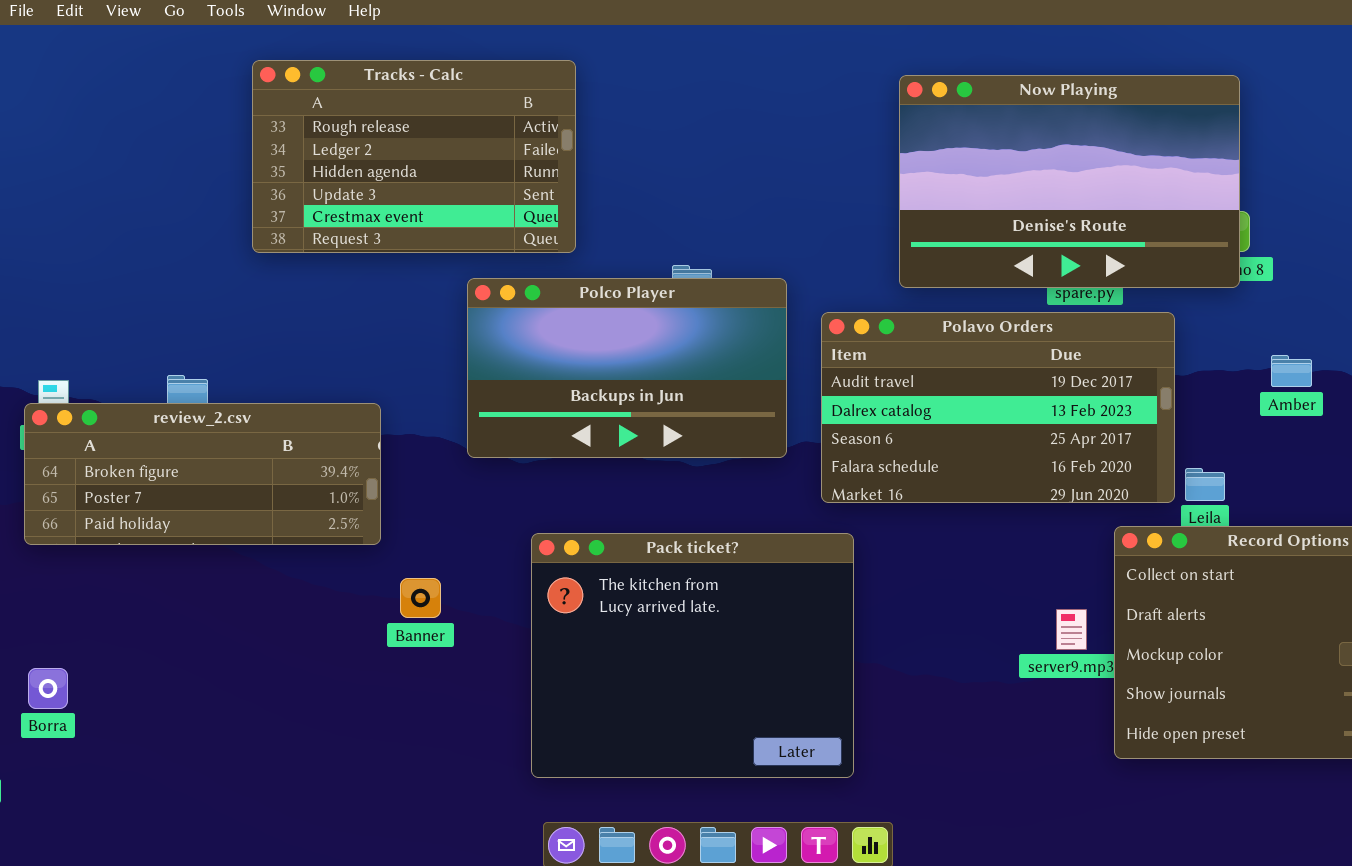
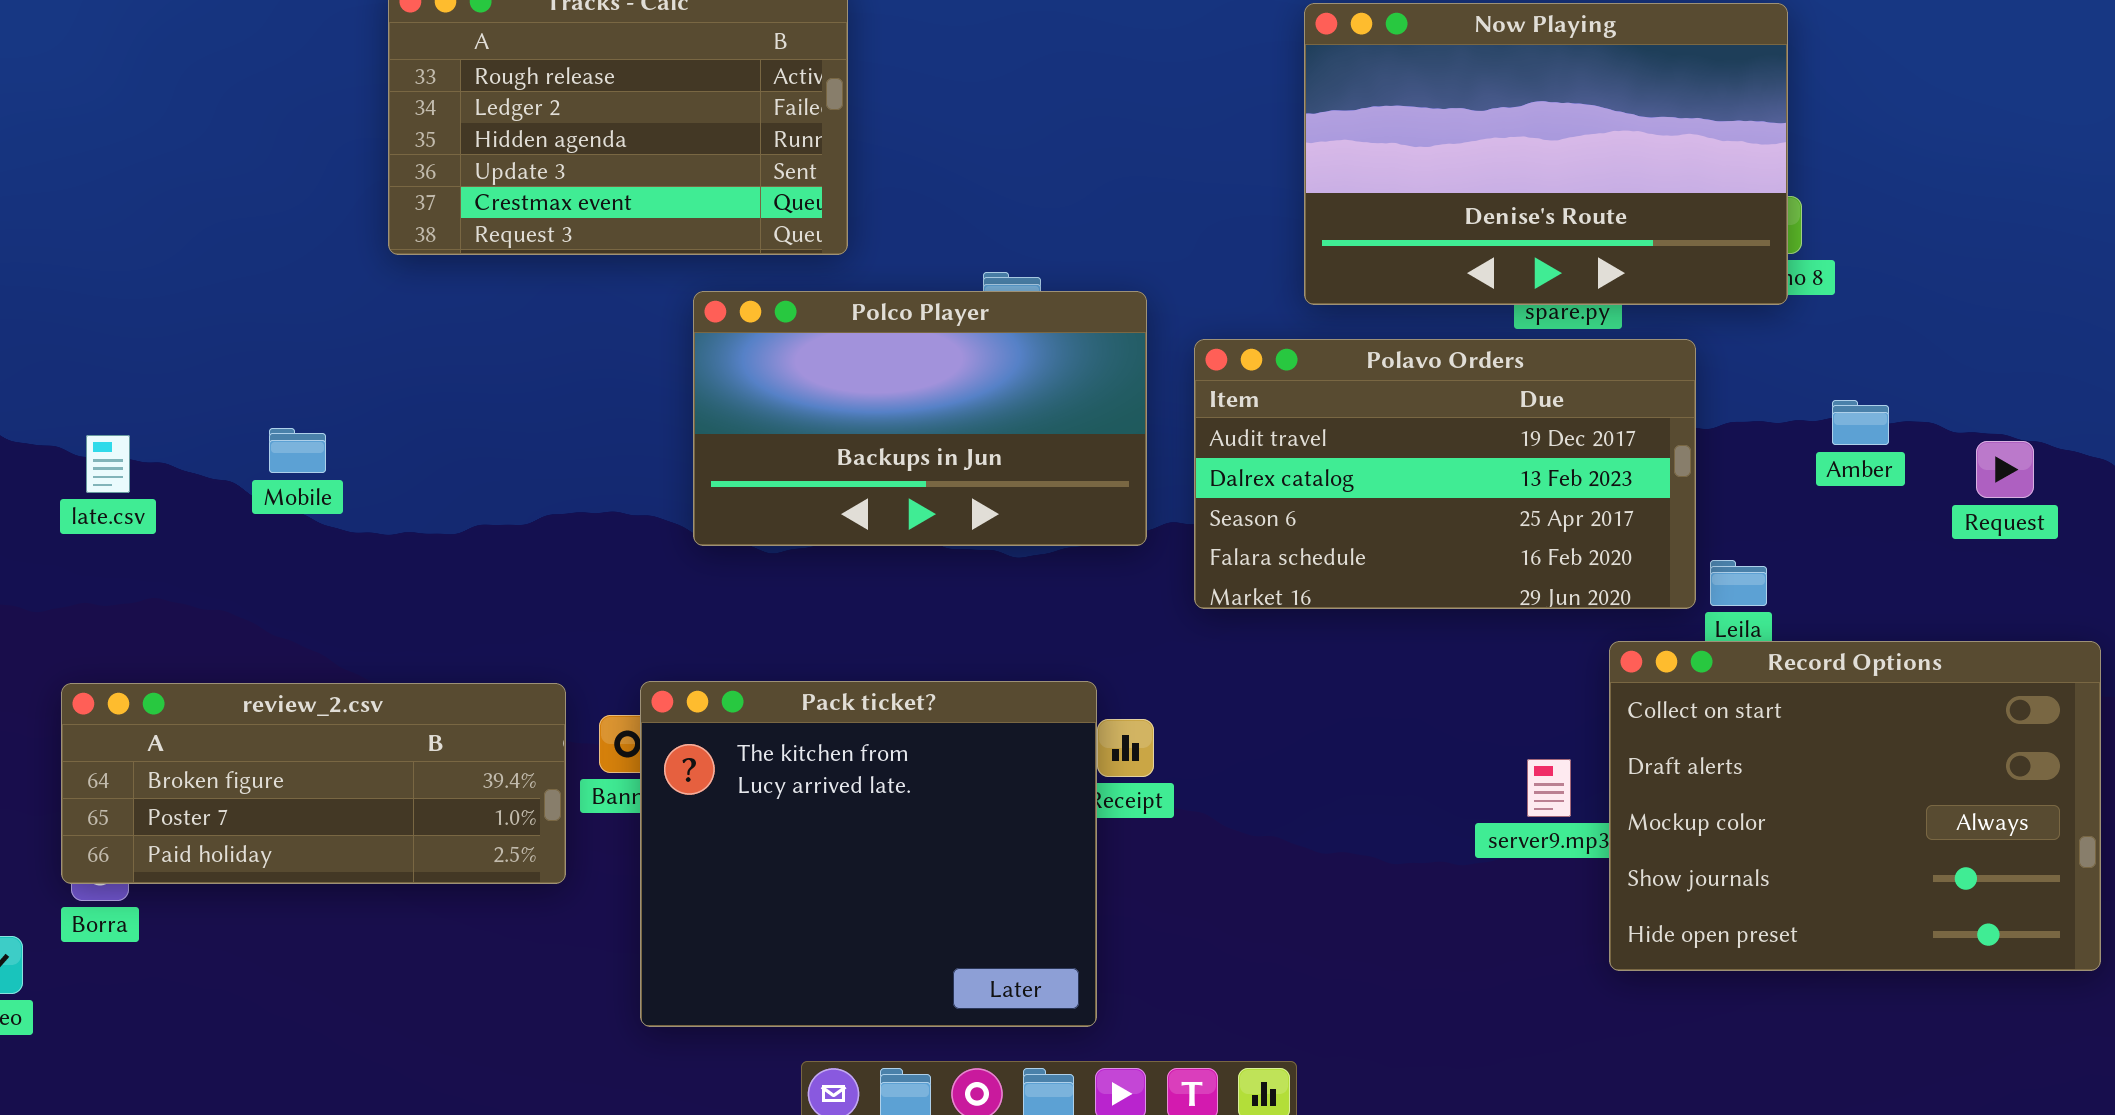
review_2.csv: [24,403,381,545] -> [61,683,566,884], moved
Pack ticket?: [531,533,854,778] -> [640,681,1097,1027], moved

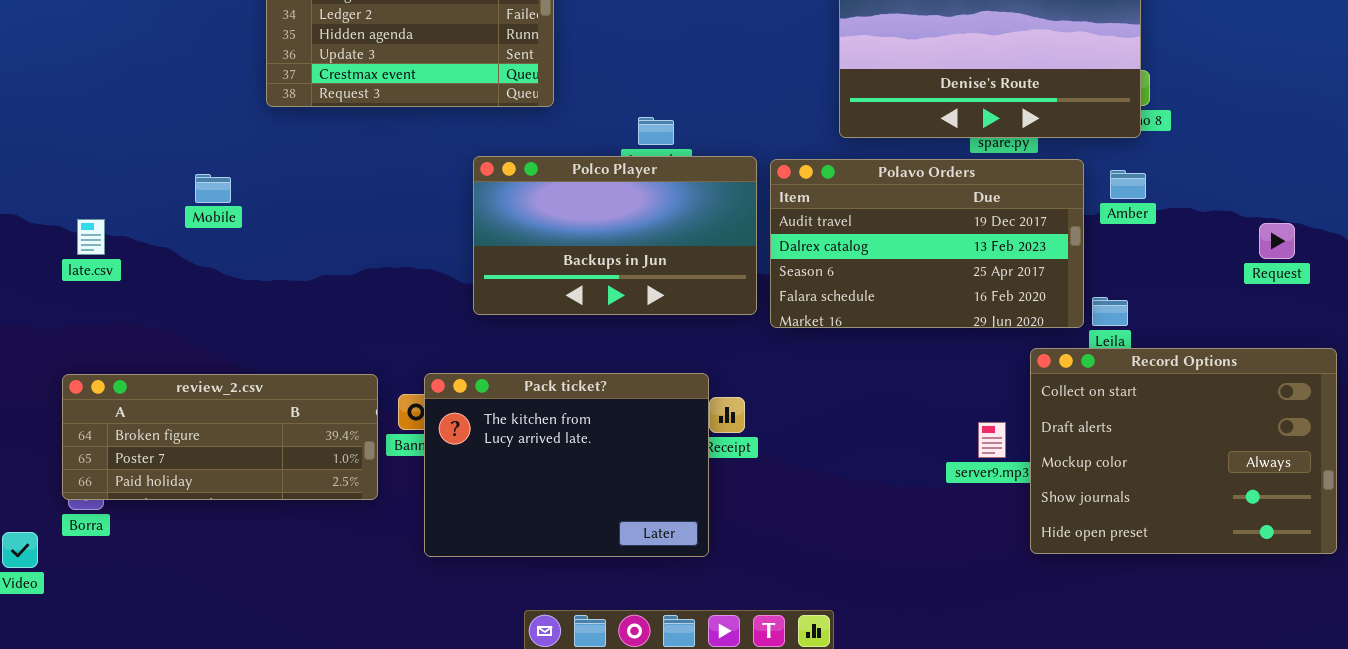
Polco Player: [693,291,1147,546] -> [473,156,757,315], moved
Amber: [1832,400,1889,445] -> [1110,170,1146,199], moved
Mobile: [269,428,326,473] -> [195,174,231,203], moved
Pack ticket?: [640,681,1097,1027] -> [424,373,709,557], resized

